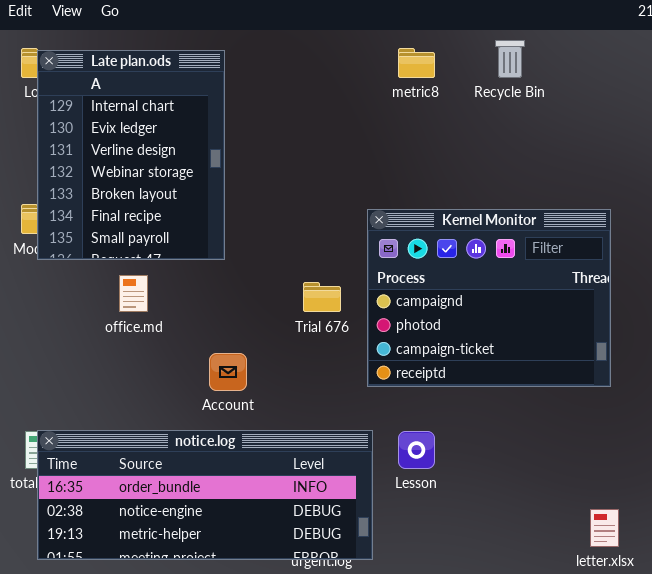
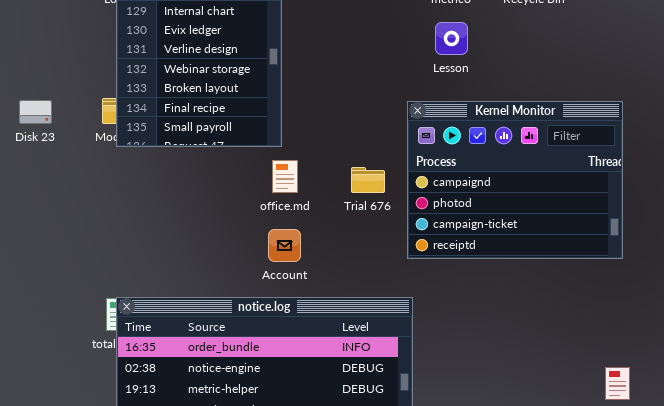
office.md: [119,275,148,312] -> [272,160,298,193], moved
Lesson: [398,431,435,469] -> [435,22,468,55], moved

